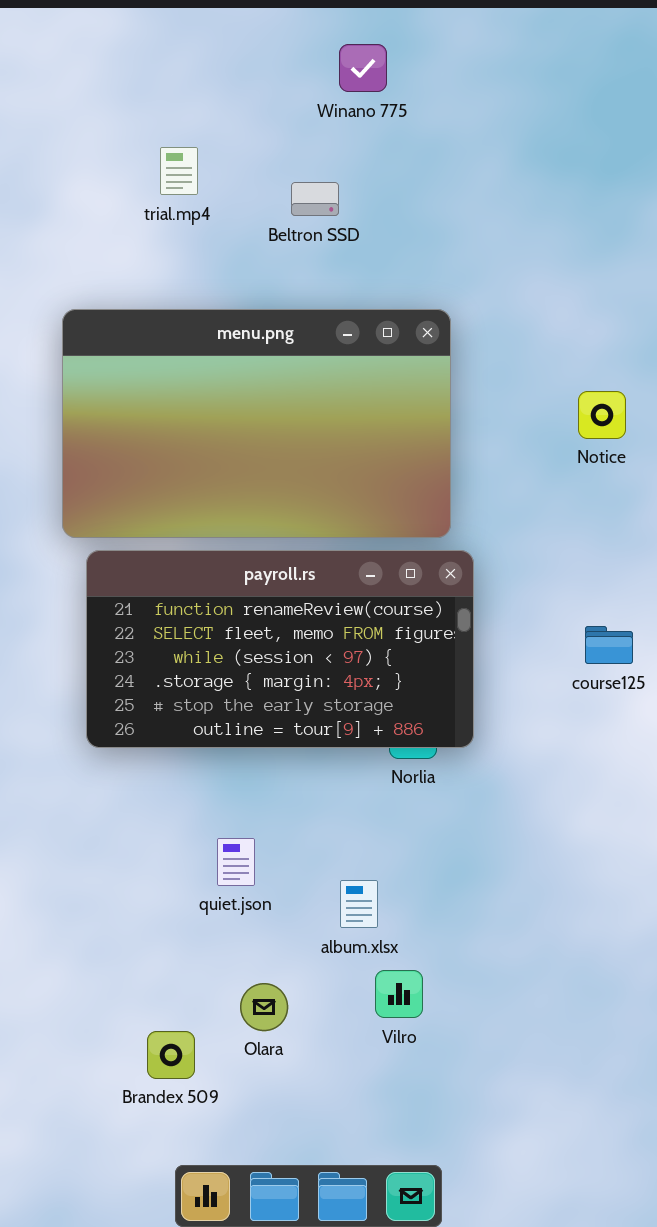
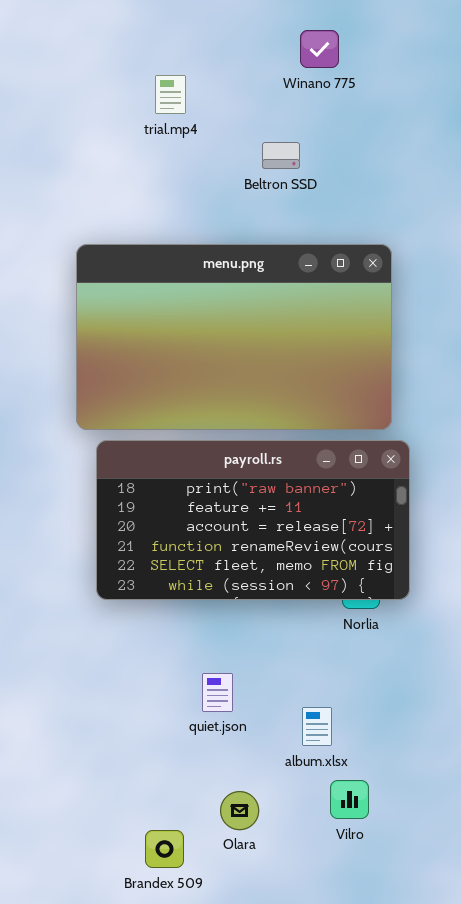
trial.mp4: [160,147,198,195] -> [155,75,186,114], moved
payroll.rs: [86,550,474,748] -> [96,440,410,600], scrolled up 3 rows

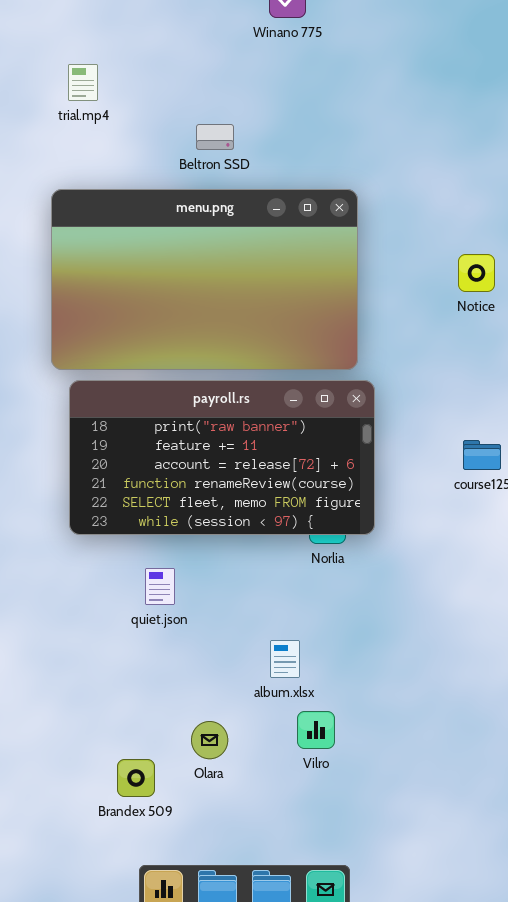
trial.mp4: [155,75,186,114] -> [68,64,98,101], moved
Beltron SSD: [262,142,300,169] -> [196,124,234,150], moved
quiet.json: [202,673,233,712] -> [145,568,175,605], moved

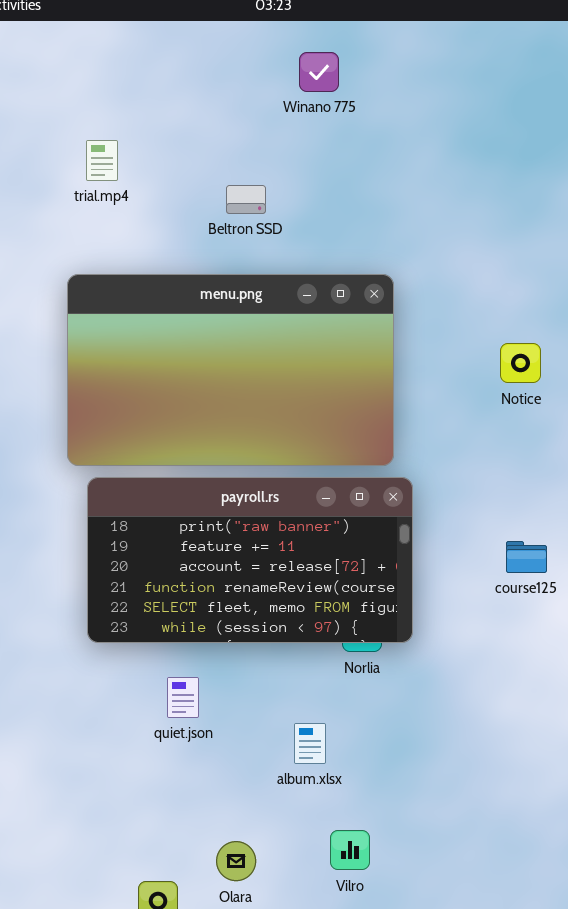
Beltron SSD: [196,124,234,150] -> [226,185,266,214], moved
album.xlsx: [270,640,300,678] -> [294,723,326,764], moved

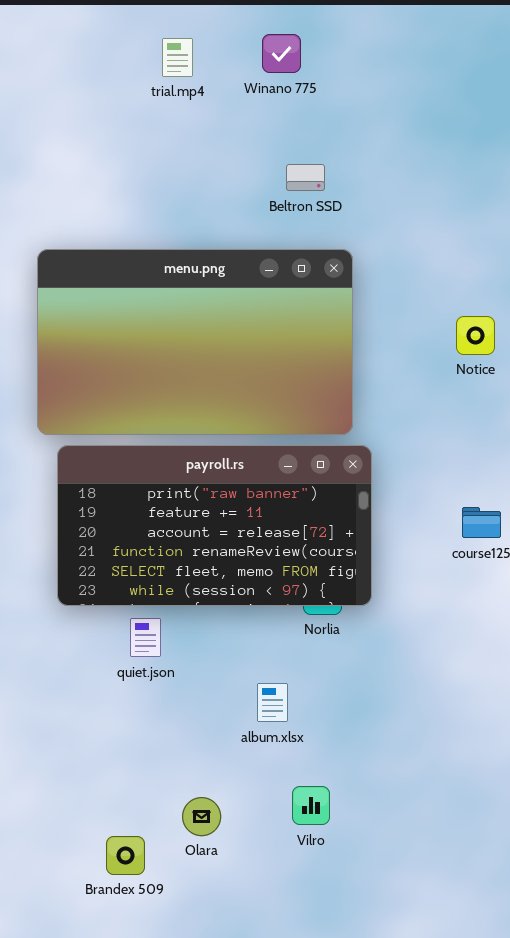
trial.mp4: [86,140,118,181] -> [162,38,193,77], moved
Beltron SSD: [226,185,266,214] -> [286,164,325,191], moved
quiet.json: [167,677,199,718] -> [130,618,161,657], moved

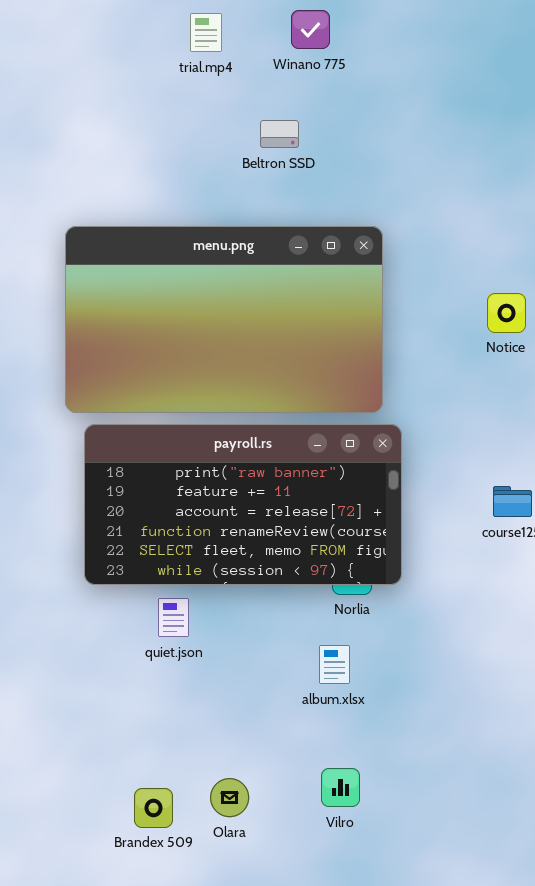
Beltron SSD: [286,164,325,191] -> [260,120,299,148], moved
album.xlsx: [257,683,288,722] -> [319,645,350,684], moved
Brandex 509: [106,836,145,875] -> [134,788,173,828], moved

